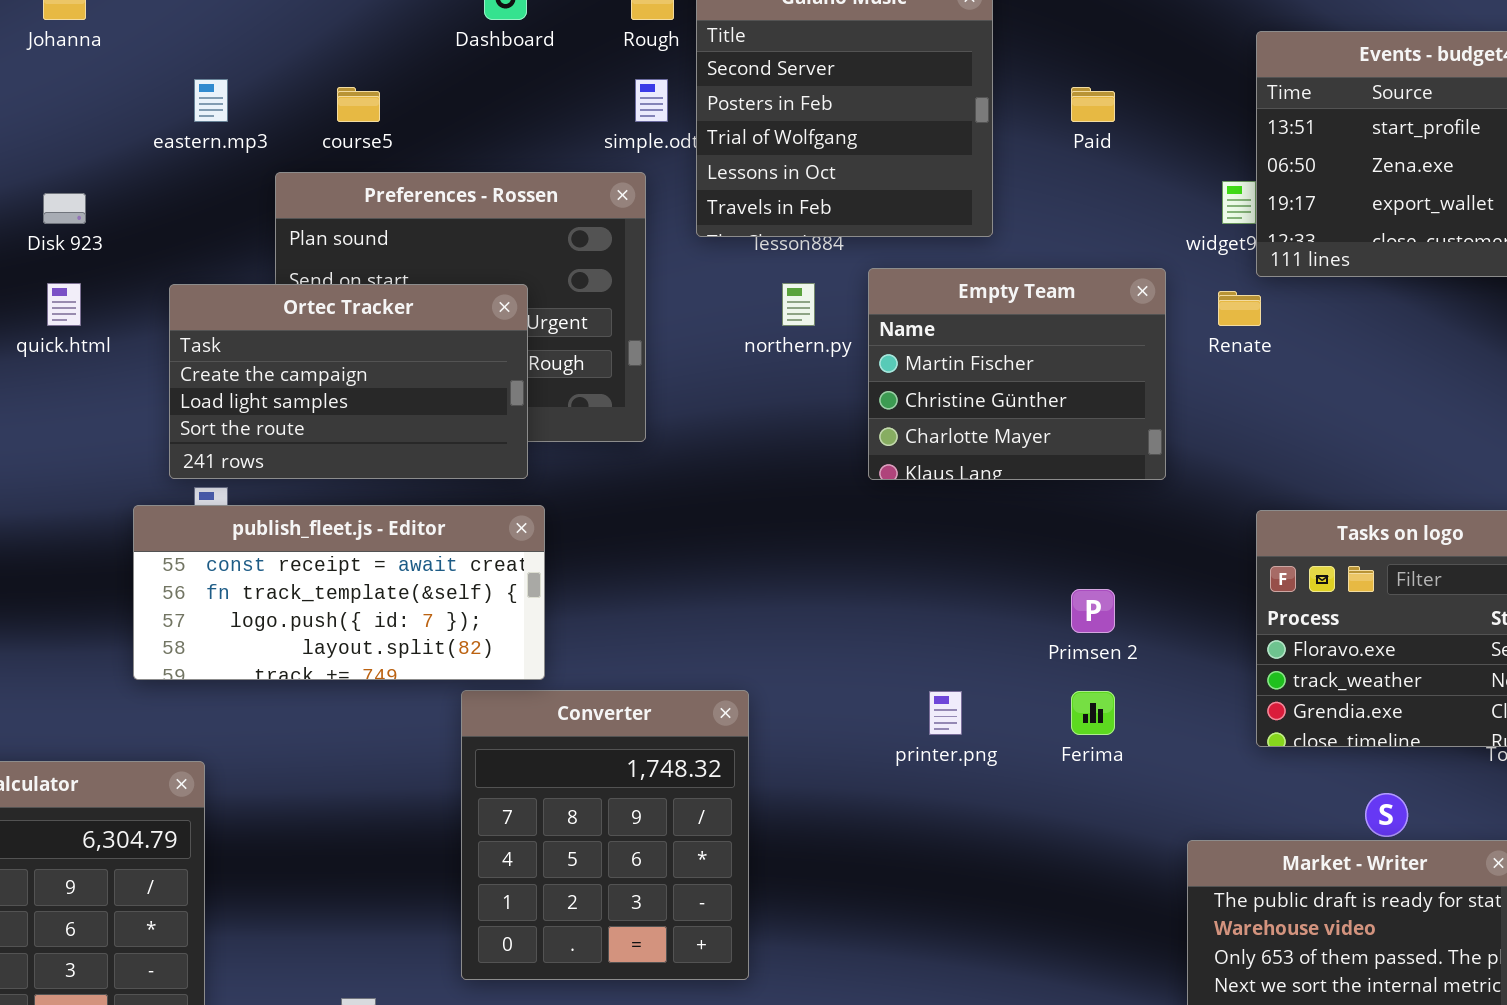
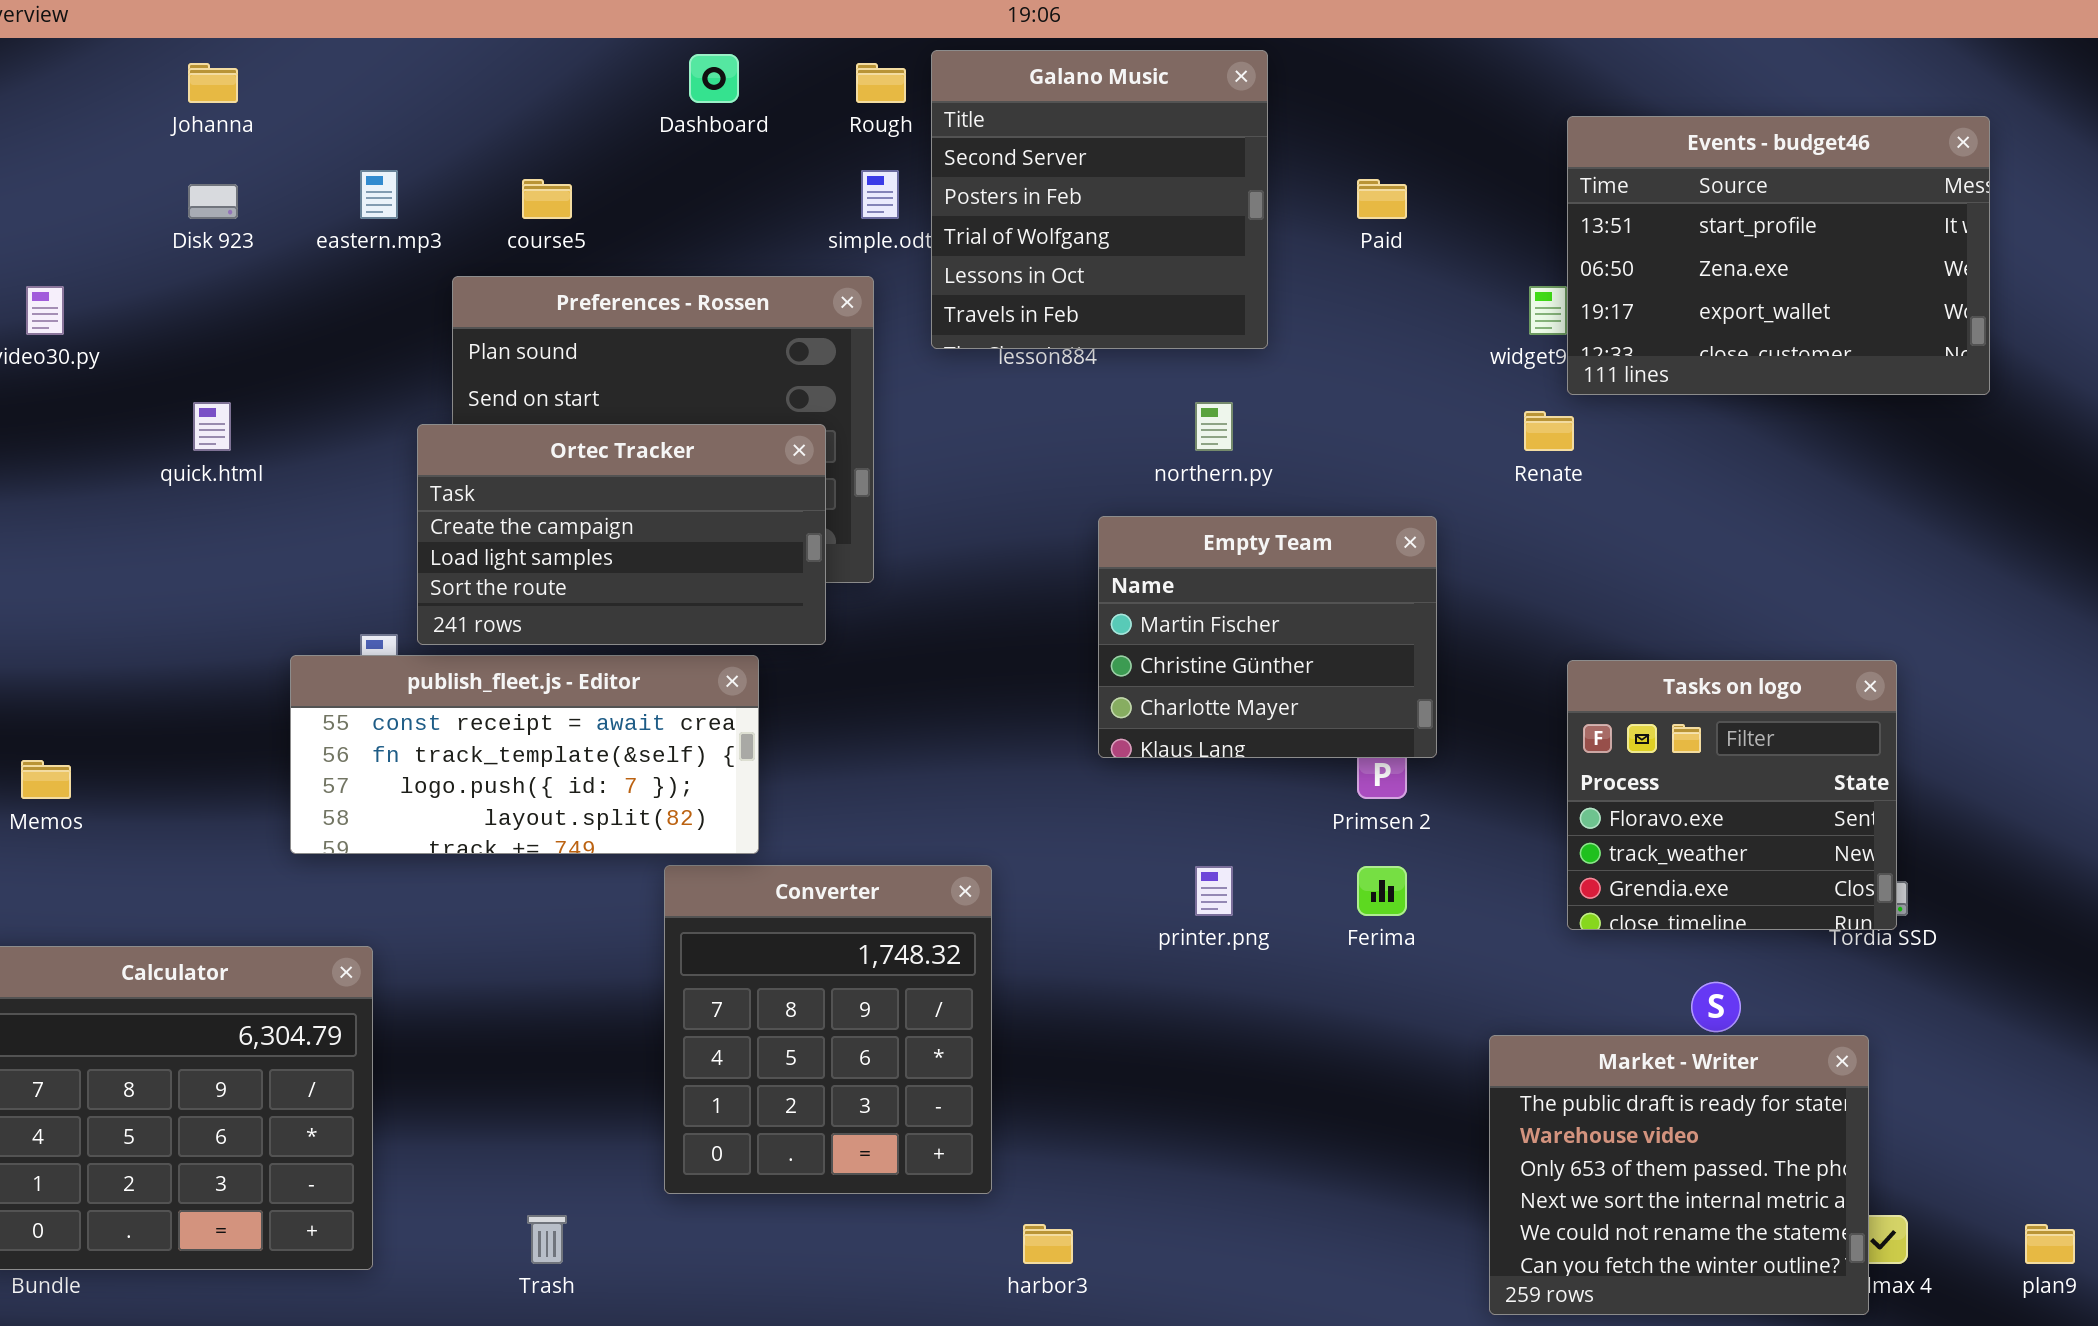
Disk 923: [43,193,86,224] -> [188,184,238,219], moved
Empty Team: [868,268,1166,480] -> [1098,516,1437,758], moved
northern.py: [782,283,815,326] -> [1195,402,1233,451], moved
Ortec Tracker: [169,284,528,479] -> [417,424,826,645], moved

